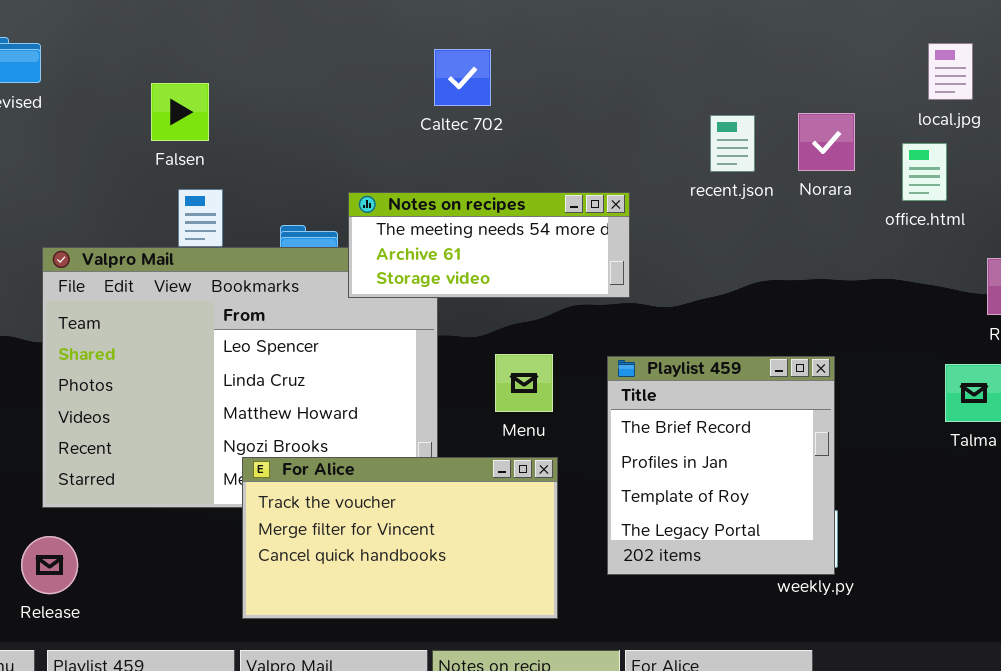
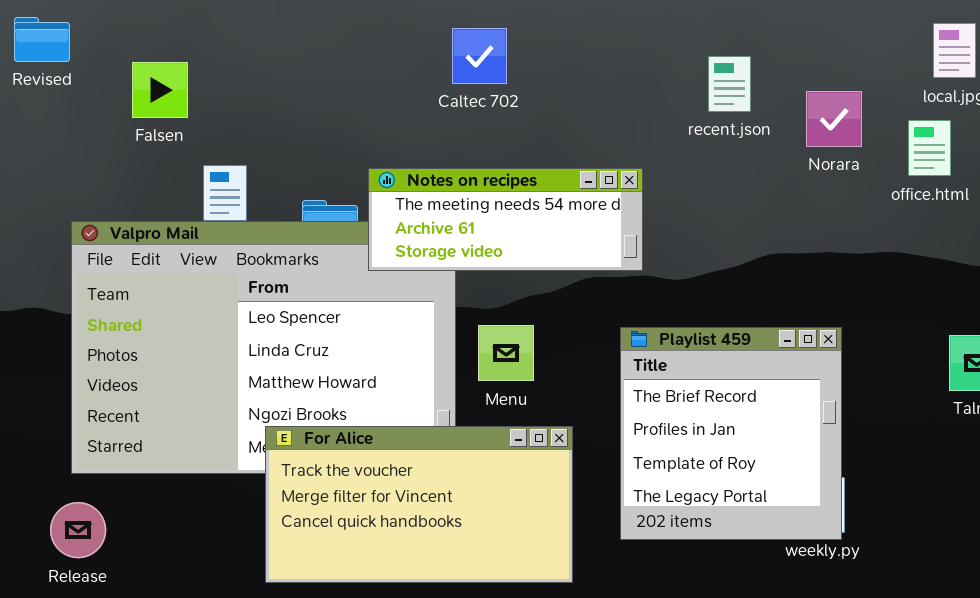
Falsen: [151,83,209,141] -> [132,62,188,118], moved
recent.json: [710,115,755,172] -> [708,56,751,112], moved
Menu: [495,354,553,412] -> [478,325,534,381], moved

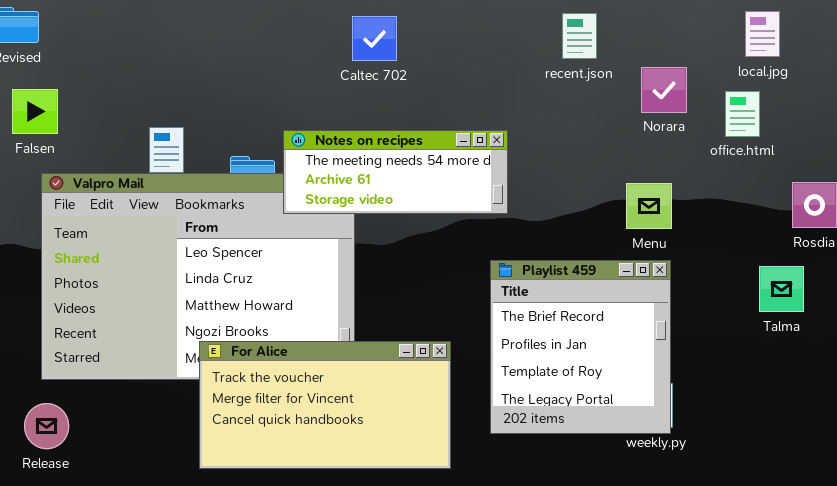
recent.json: [708,56,751,112] -> [562,13,597,59], moved
Falsen: [132,62,188,118] -> [12,89,58,134], moved
Menu: [478,325,534,381] -> [626,183,672,229], moved

